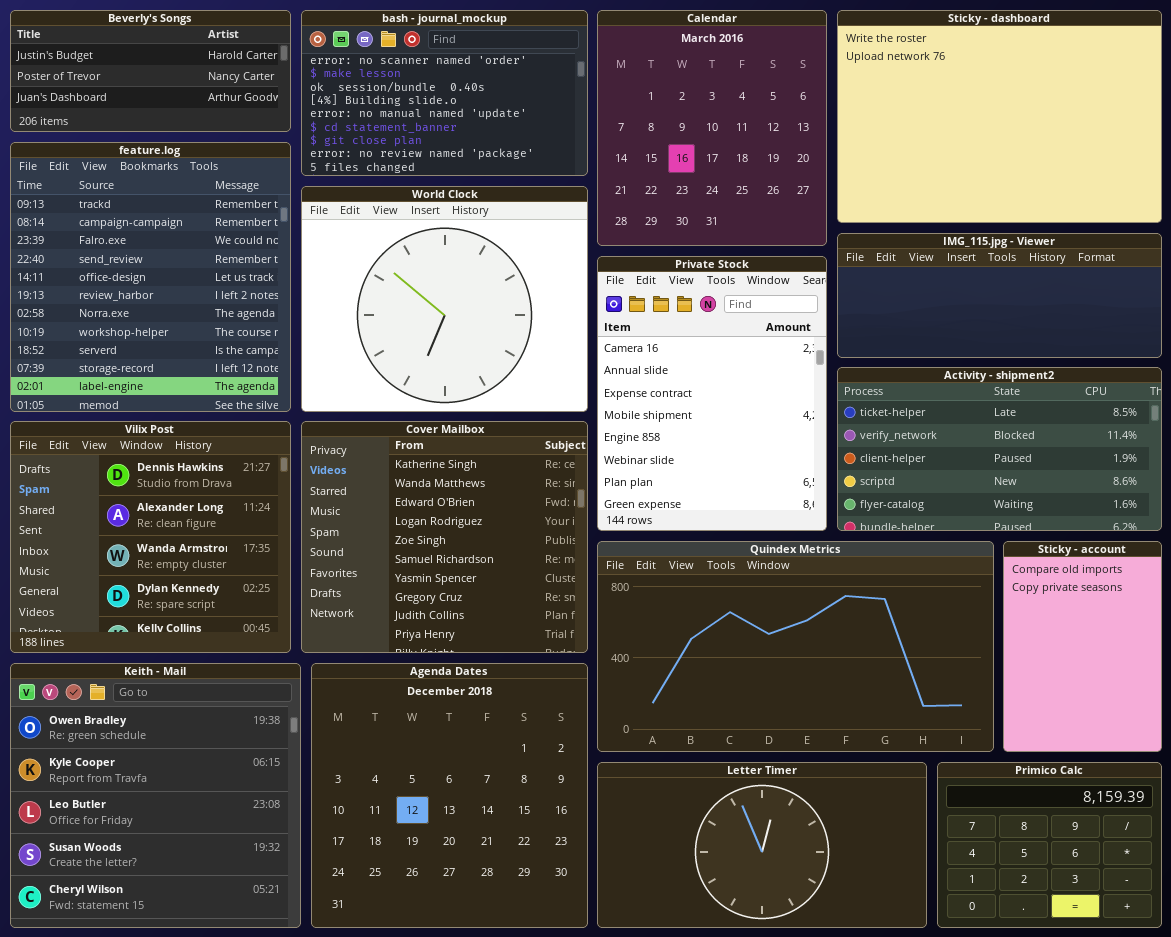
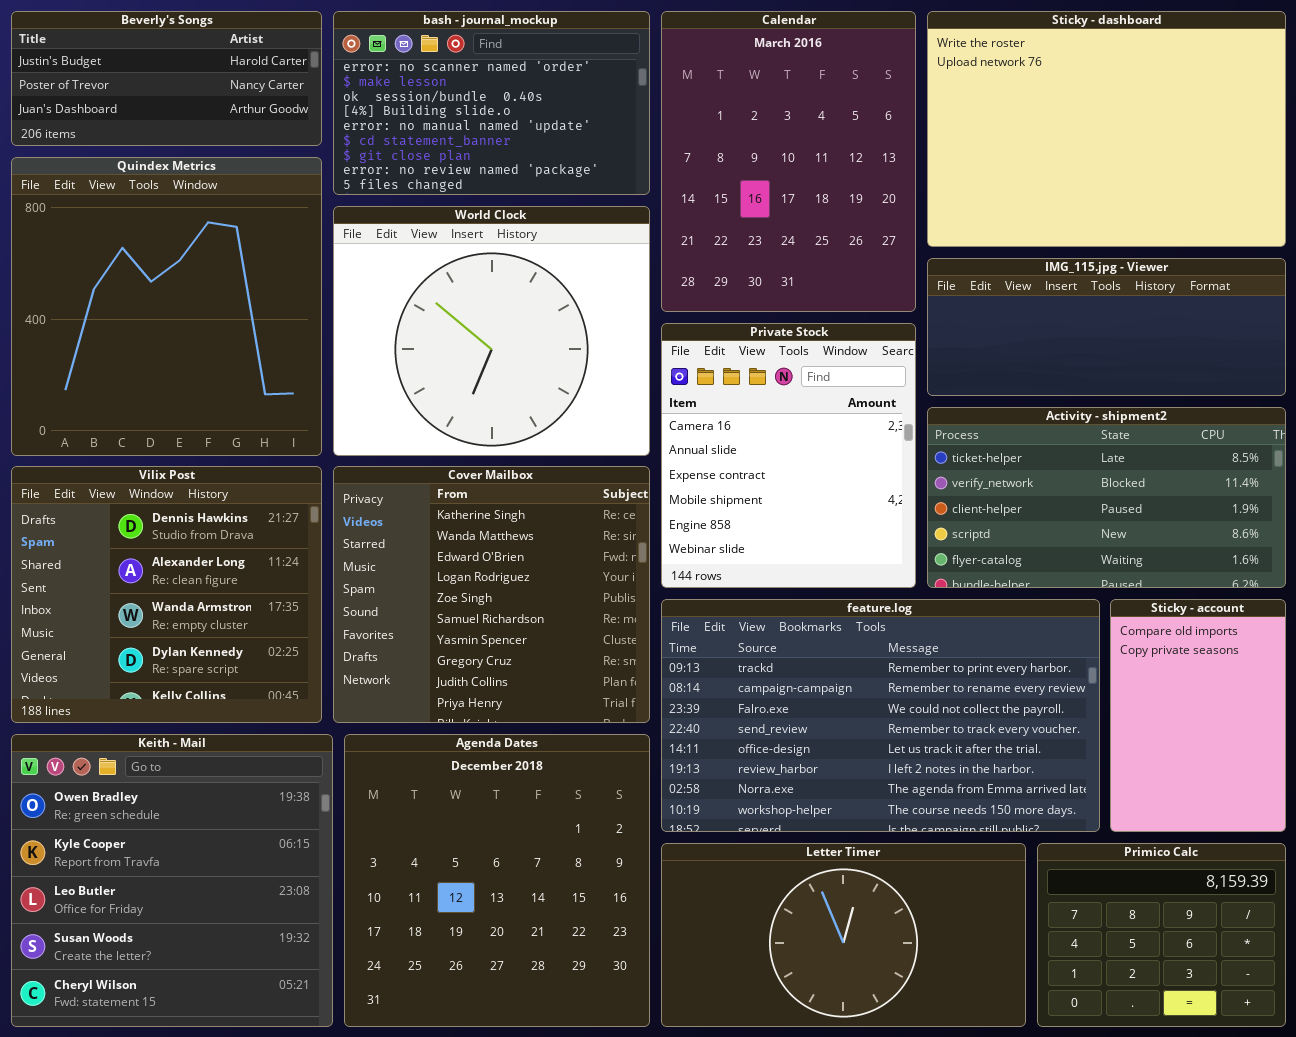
Calendar: [597,10,827,246] -> [661,11,916,312], resized
feature.log: [10,142,291,412] -> [661,599,1100,832], moved, resized
Private Stock: [597,256,827,531] -> [661,323,916,588], resized
Quindex Metrics: [597,541,994,752] -> [11,157,322,456], moved, resized

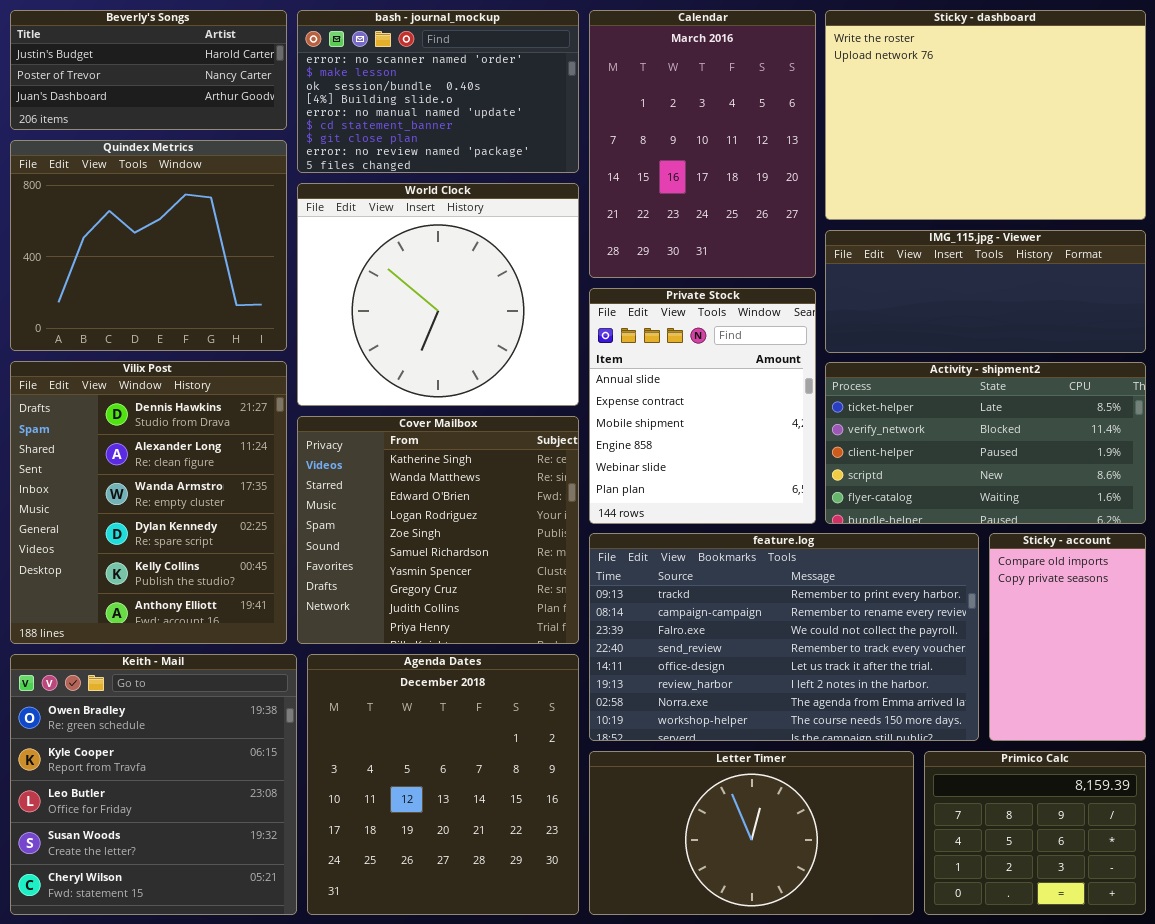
Quindex Metrics: [11,157,322,456] -> [10,140,287,351], resized
Private Stock: [661,323,916,588] -> [589,288,816,524], scrolled down 1 row
Vilix Post: [11,466,322,723] -> [10,361,287,644], resized

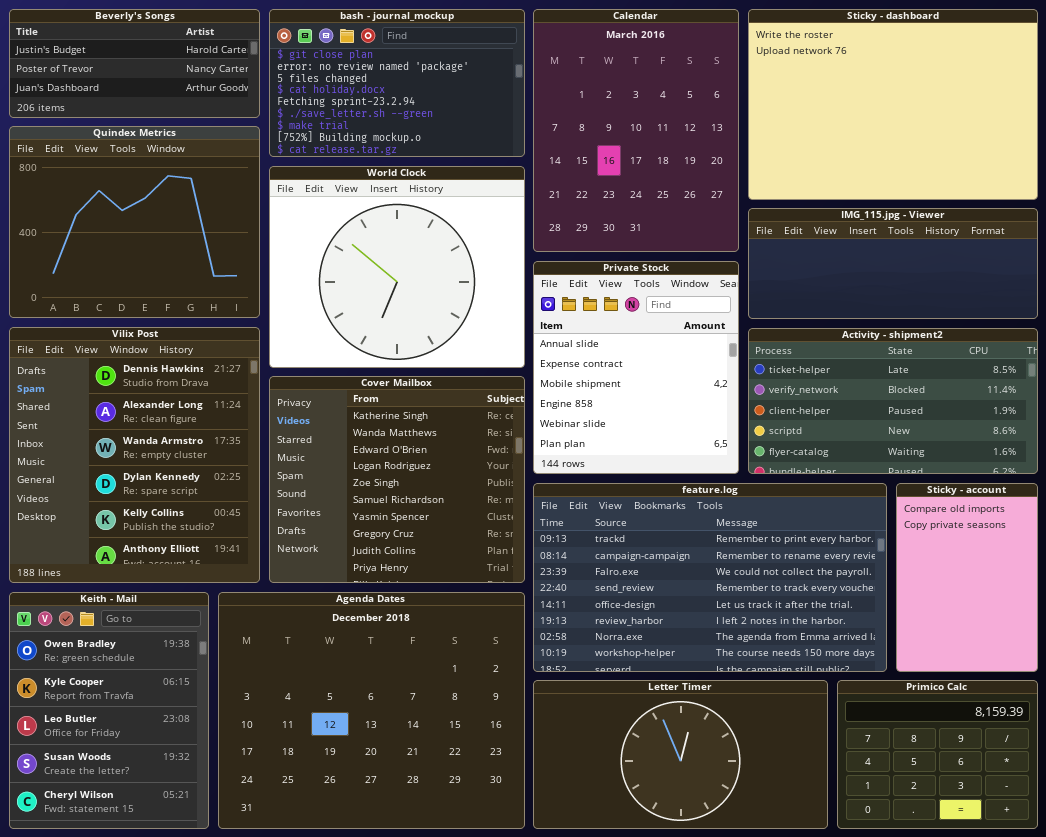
bash - journal_mockup: [297,10,579,173] -> [269,9,525,157], scrolled down 6 rows
Keith - Mail: [10,654,297,915] -> [9,592,209,829], resized
Agenda Dates: [307,654,579,915] -> [218,592,525,829], resized

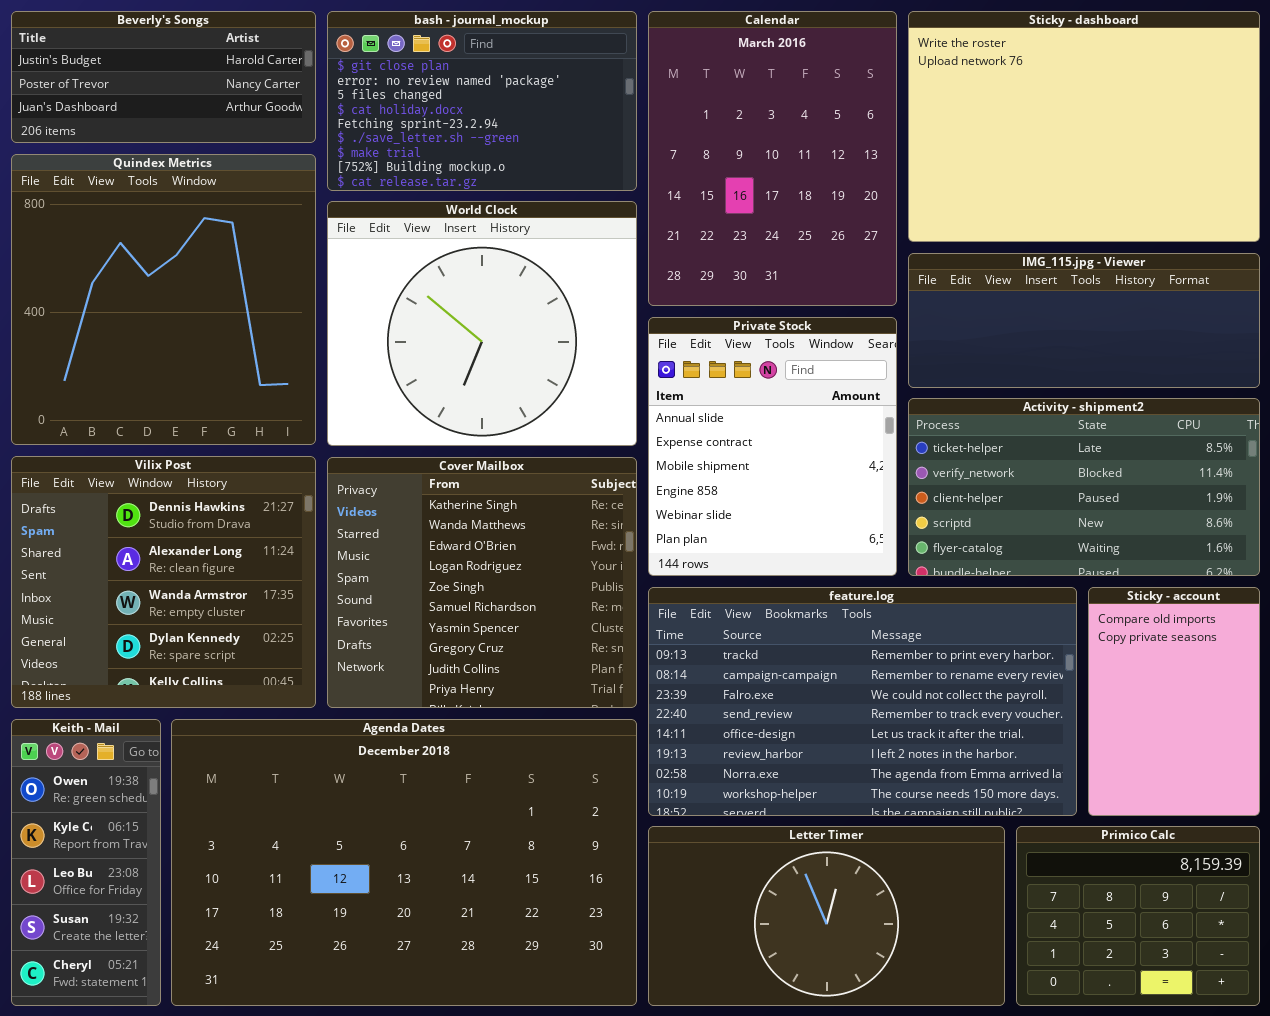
Quindex Metrics: [9,126,260,318] -> [11,154,316,445], resized
Vilix Post: [9,327,260,583] -> [11,456,316,708], resized
Keith - Mail: [9,592,209,829] -> [11,719,161,1006], resized
Agenda Dates: [218,592,525,829] -> [171,719,637,1006], resized

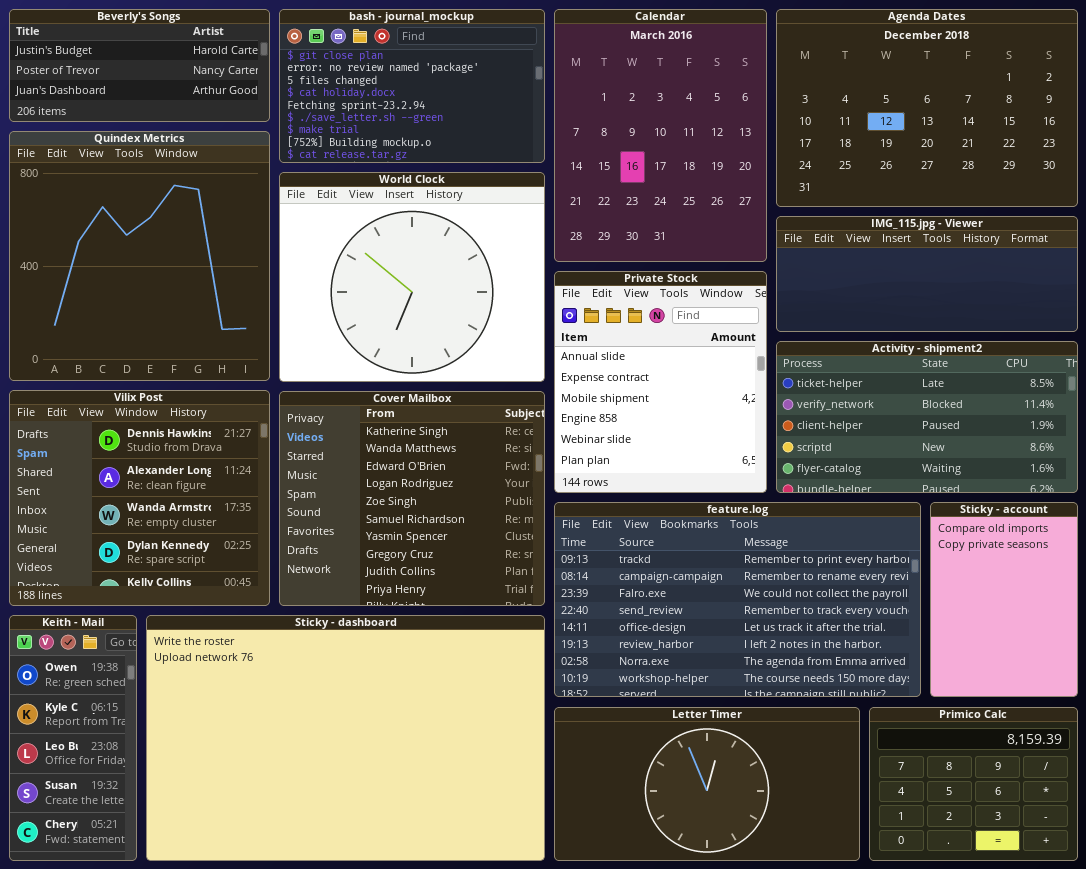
Sticky - dashboard: [908,11,1260,242] -> [146,615,545,861], moved, resized
Agenda Dates: [171,719,637,1006] -> [776,9,1078,207], moved, resized

